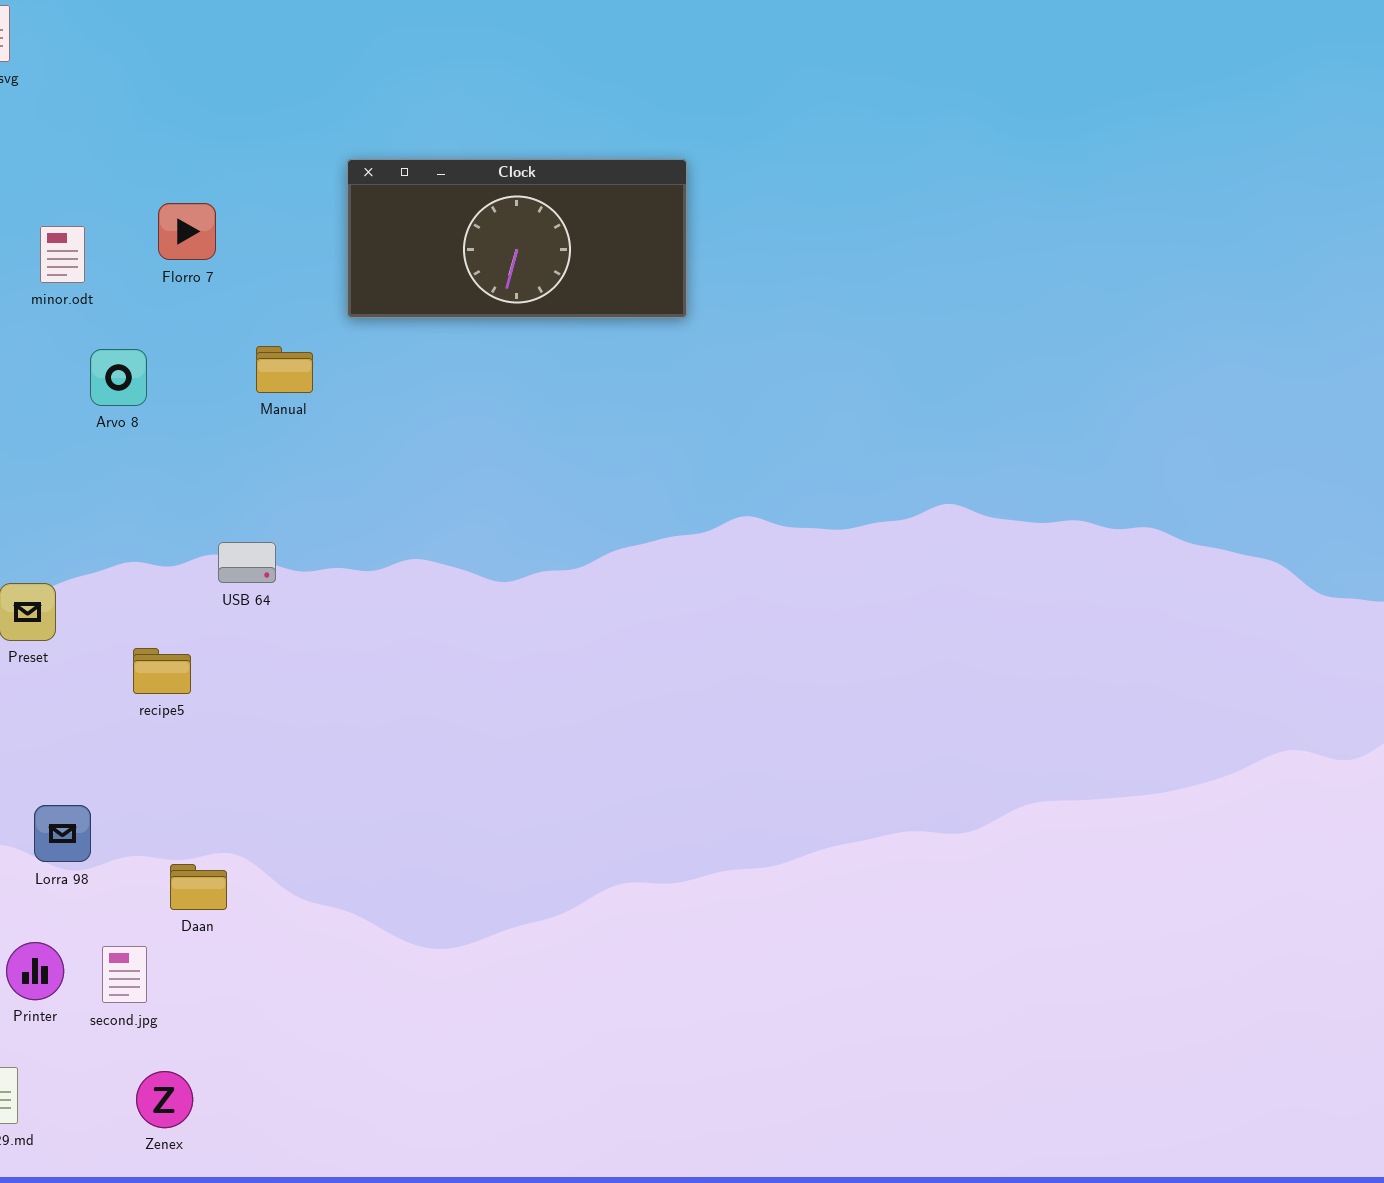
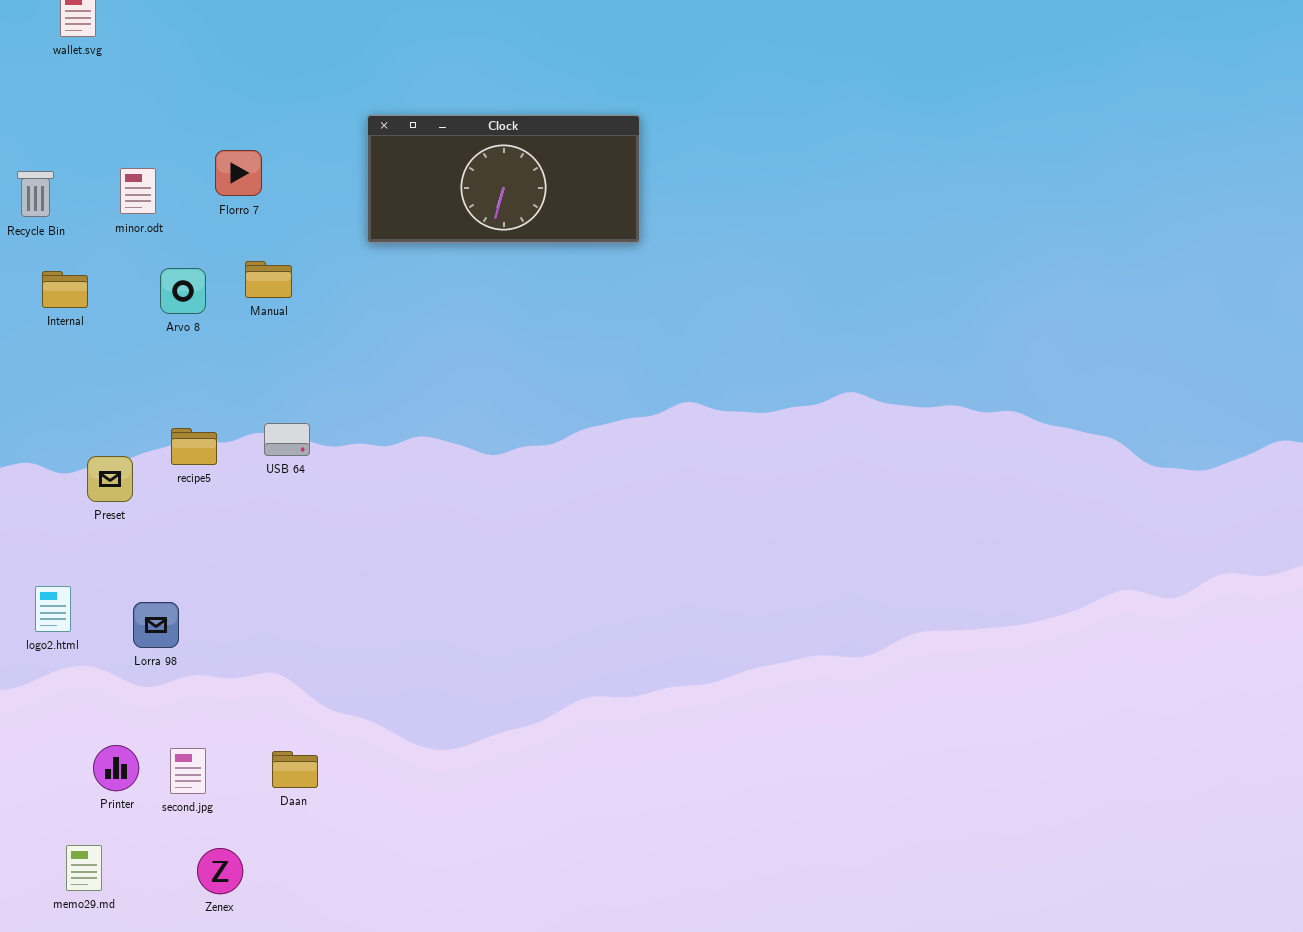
Manual: [256,346,313,393] -> [245,261,292,298], moved
recipe5: [133,648,191,694] -> [171,428,217,465], moved
Lorra 98: [34,805,91,862] -> [133,602,179,648], moved
Daan: [170,864,227,910] -> [272,751,318,788], moved

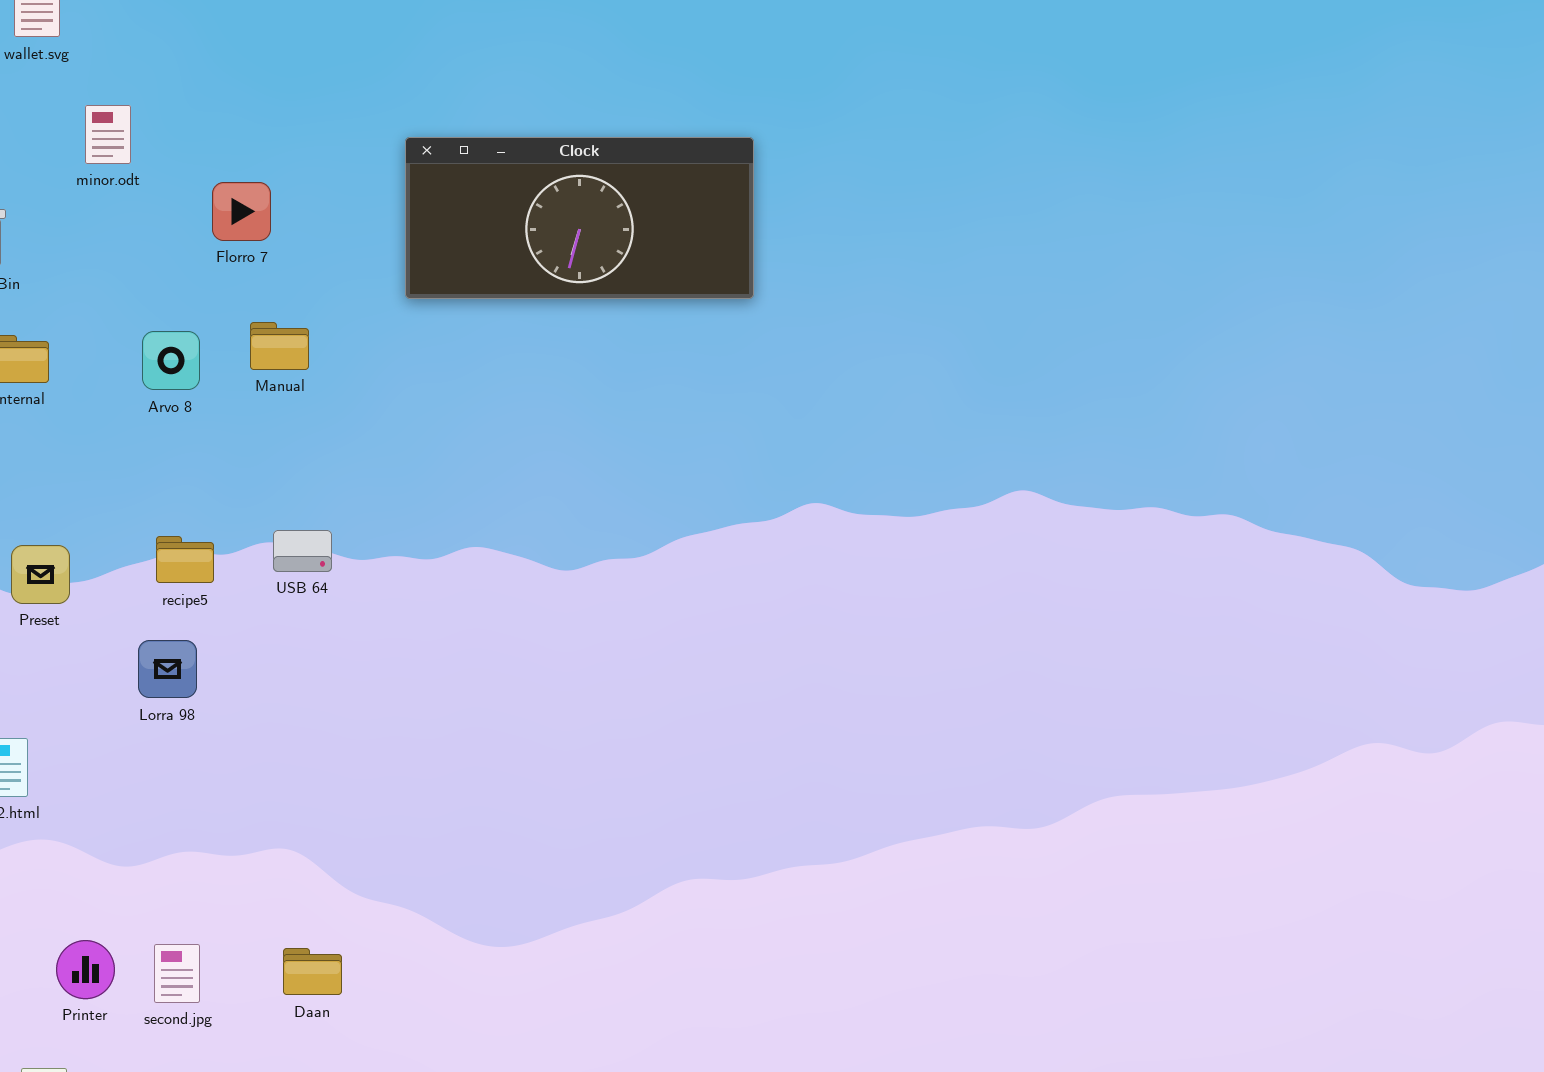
minor.odt: [120,168,156,214] -> [85,105,131,164], moved
Preset: [87,456,133,502] -> [11,545,70,604], moved
Lorra 98: [133,602,179,648] -> [138,640,197,698], moved

